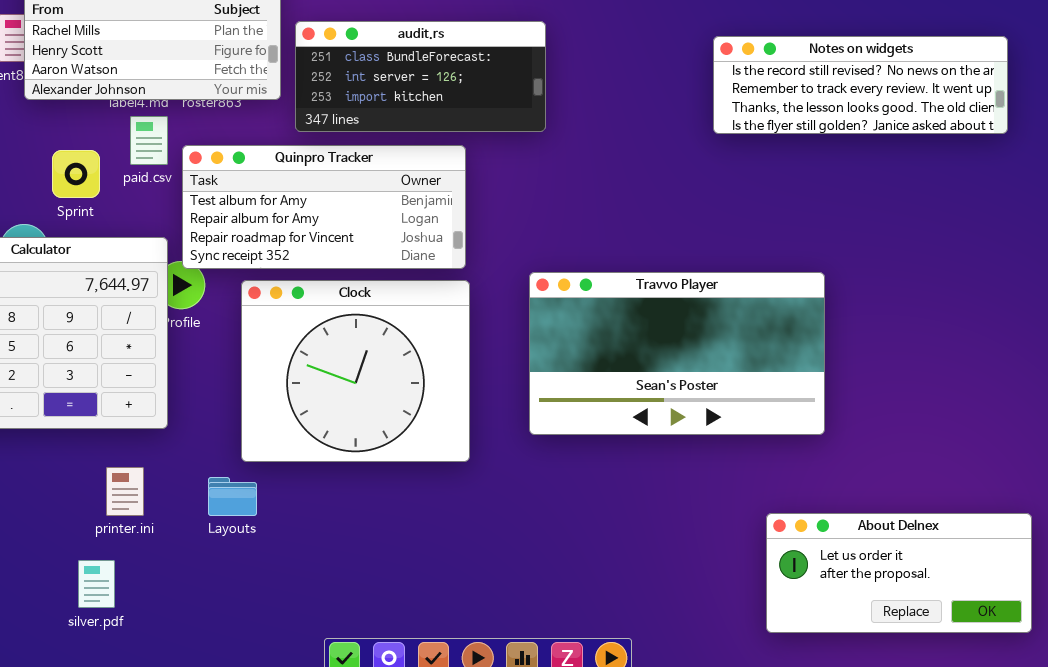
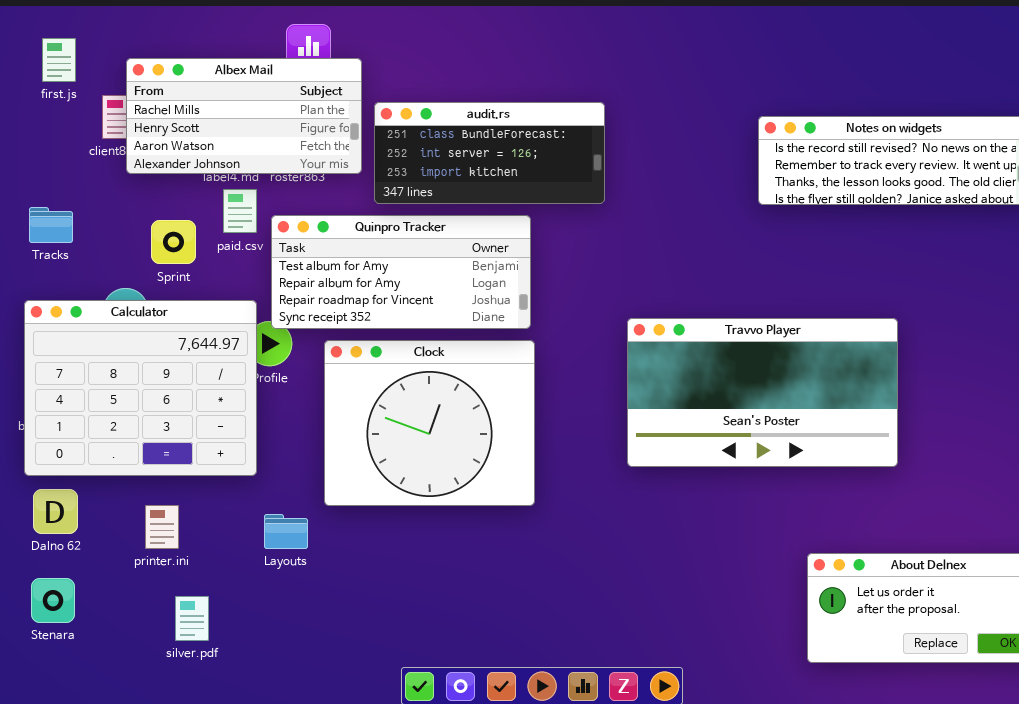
Travvo Player: [529,272,825,435] -> [627,318,898,467], moved
printer.ini: [106,467,144,516] -> [145,505,179,549], moved
Layouts: [208,477,257,516] -> [264,514,308,549], moved

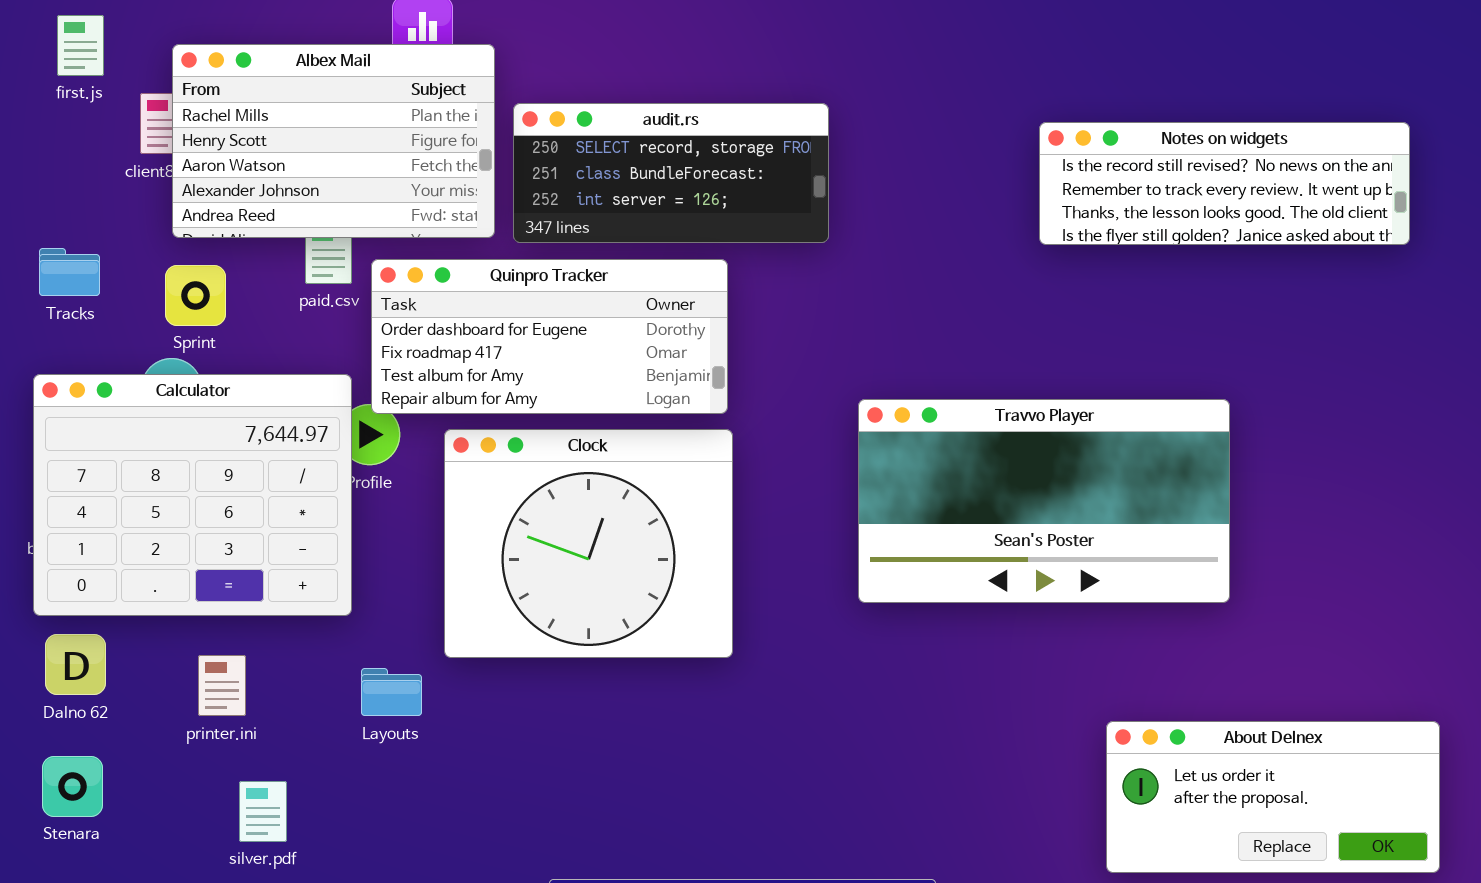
Albex Mail: [126,58,362,174] -> [172,44,495,238], resized
audit.rs: [374,102,605,204] -> [513,103,829,243], scrolled up 1 row
Quinpro Tracker: [271,215,531,329] -> [371,259,728,414], scrolled up 2 rows
Sprint: [151,220,196,264] -> [165,265,226,326], moved

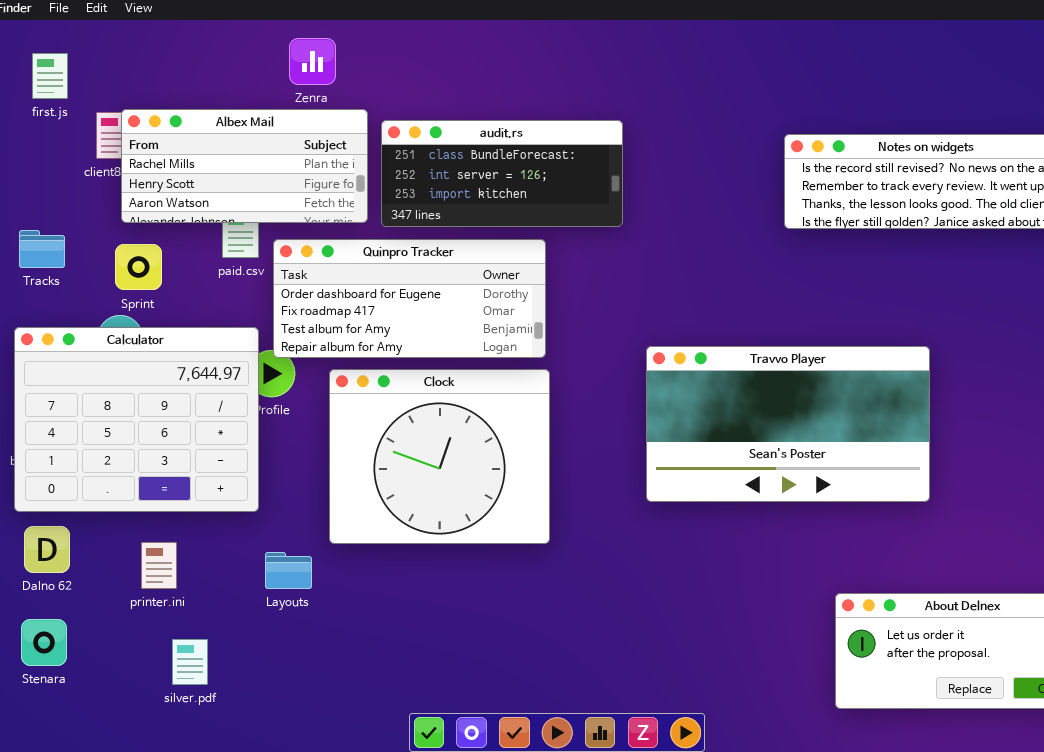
Albex Mail: [172,44,495,238] -> [121,109,368,223], resized
audit.rs: [513,103,829,243] -> [381,120,623,227], scrolled down 1 row

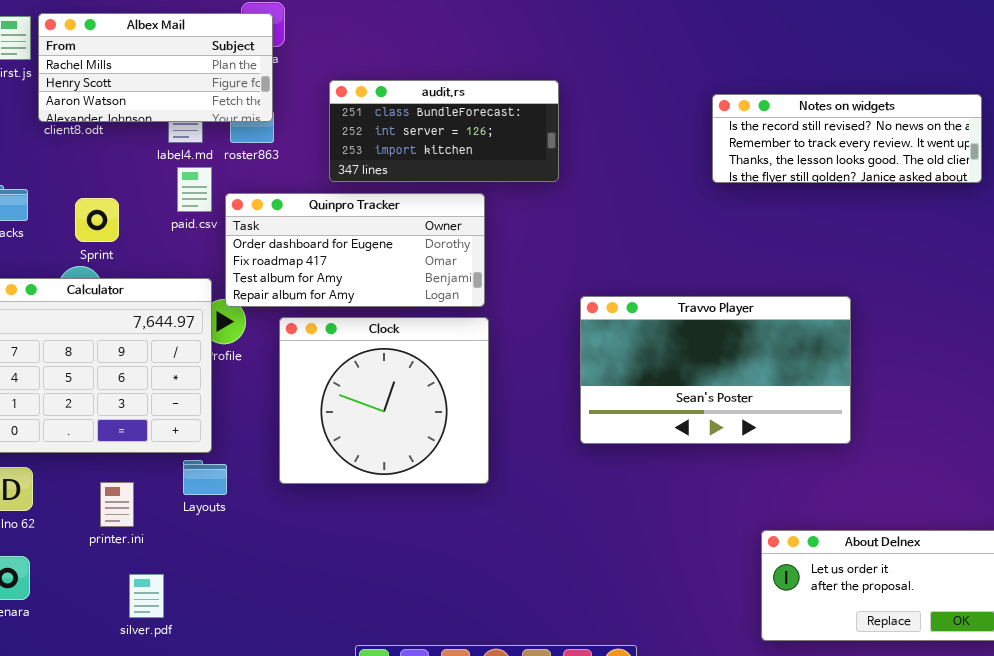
Albex Mail: [121,109,368,223] -> [38,13,273,122], moved
Layouts: [265,552,312,589] -> [183,460,227,495], moved

